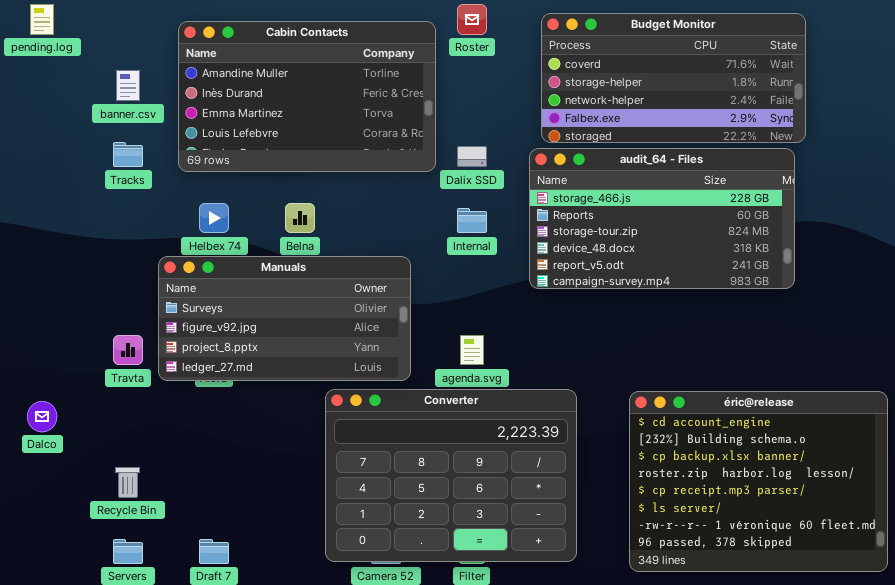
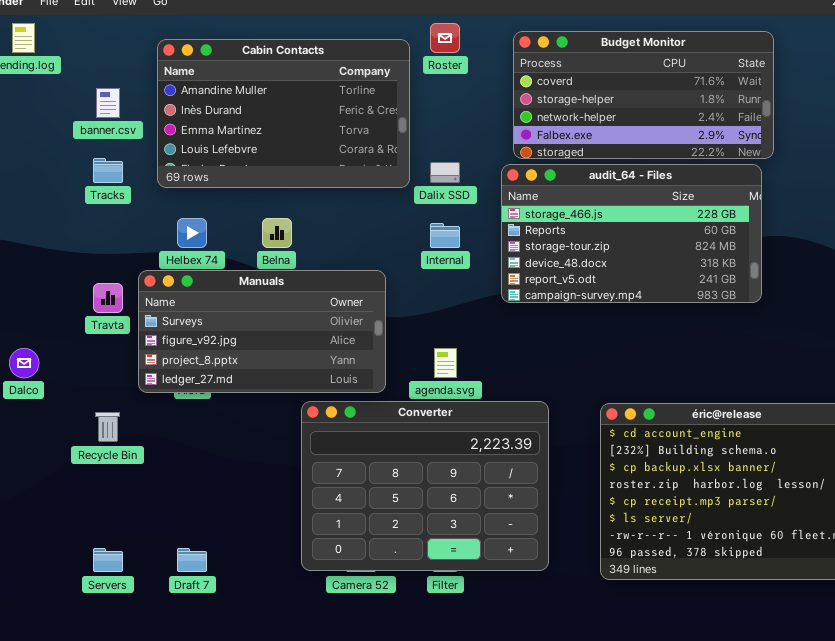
Travta: [113,335,143,365] -> [93,283,123,313], moved
Dalco: [27,401,57,432] -> [9,348,39,378], moved
Recycle Bin: [115,467,140,498] -> [95,412,120,442], moved

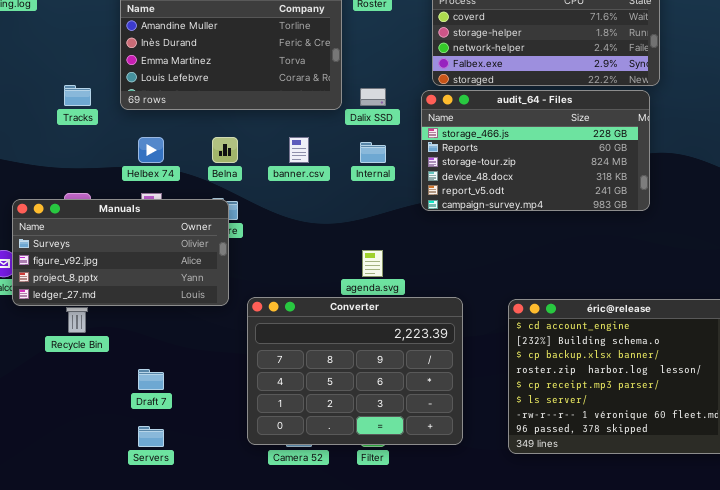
banner.csv: [96,88,120,118] -> [289,137,309,163], moved
Manuals: [138,270,386,393] -> [12,199,229,306], moved
Servers: [93,548,123,572] -> [138,426,164,447], moved
Draft 7: [177,548,207,572] -> [138,369,164,390], moved

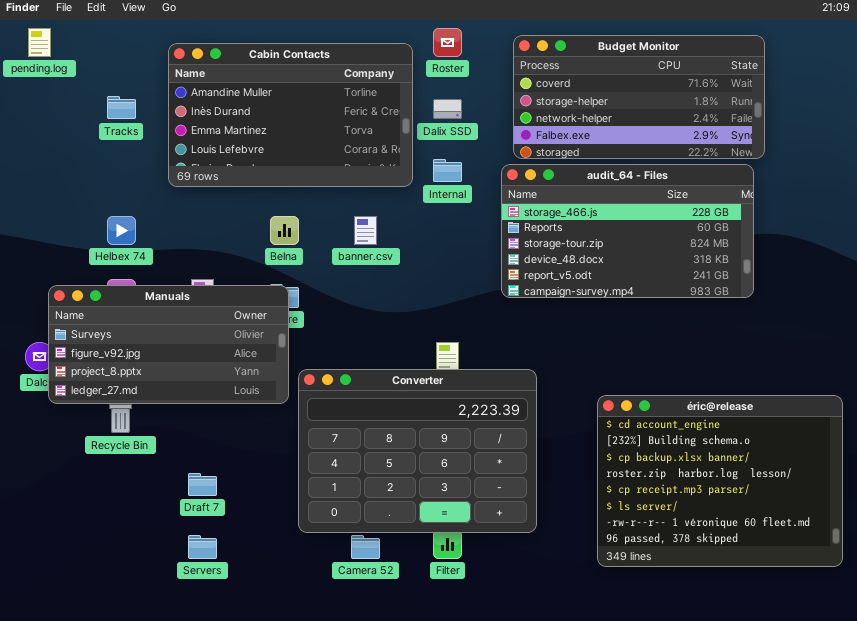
Tracks: [64,85,91,106] -> [107,96,136,119], moved
Dalix SSD: [360,88,386,106] -> [433,99,462,119], moved
Helbex 74: [138,137,164,163] -> [107,216,136,245], moved
Internal: [360,142,386,163] -> [433,159,462,182], moved
Converter: [247,297,463,445] -> [298,369,537,533], moved

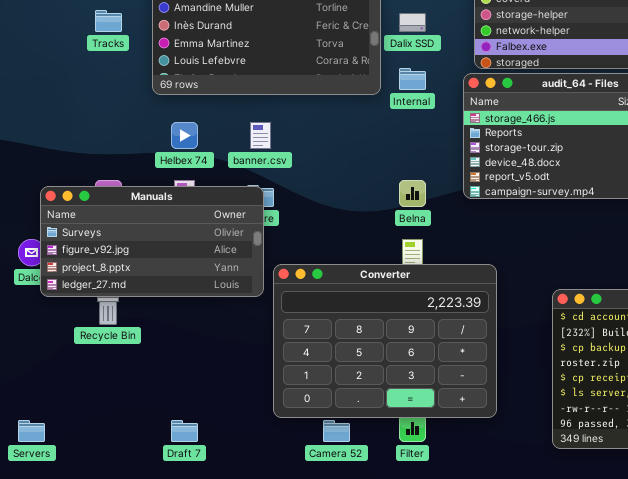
Helbex 74: [107,216,136,245] -> [171,122,198,149], moved
Belna: [270,216,299,245] -> [399,180,426,207], moved
banner.csv: [354,216,377,245] -> [250,122,271,149], moved
Draft 7: [188,473,217,496] -> [171,420,198,442], moved
Servers: [188,535,217,559] -> [18,420,45,442], moved

